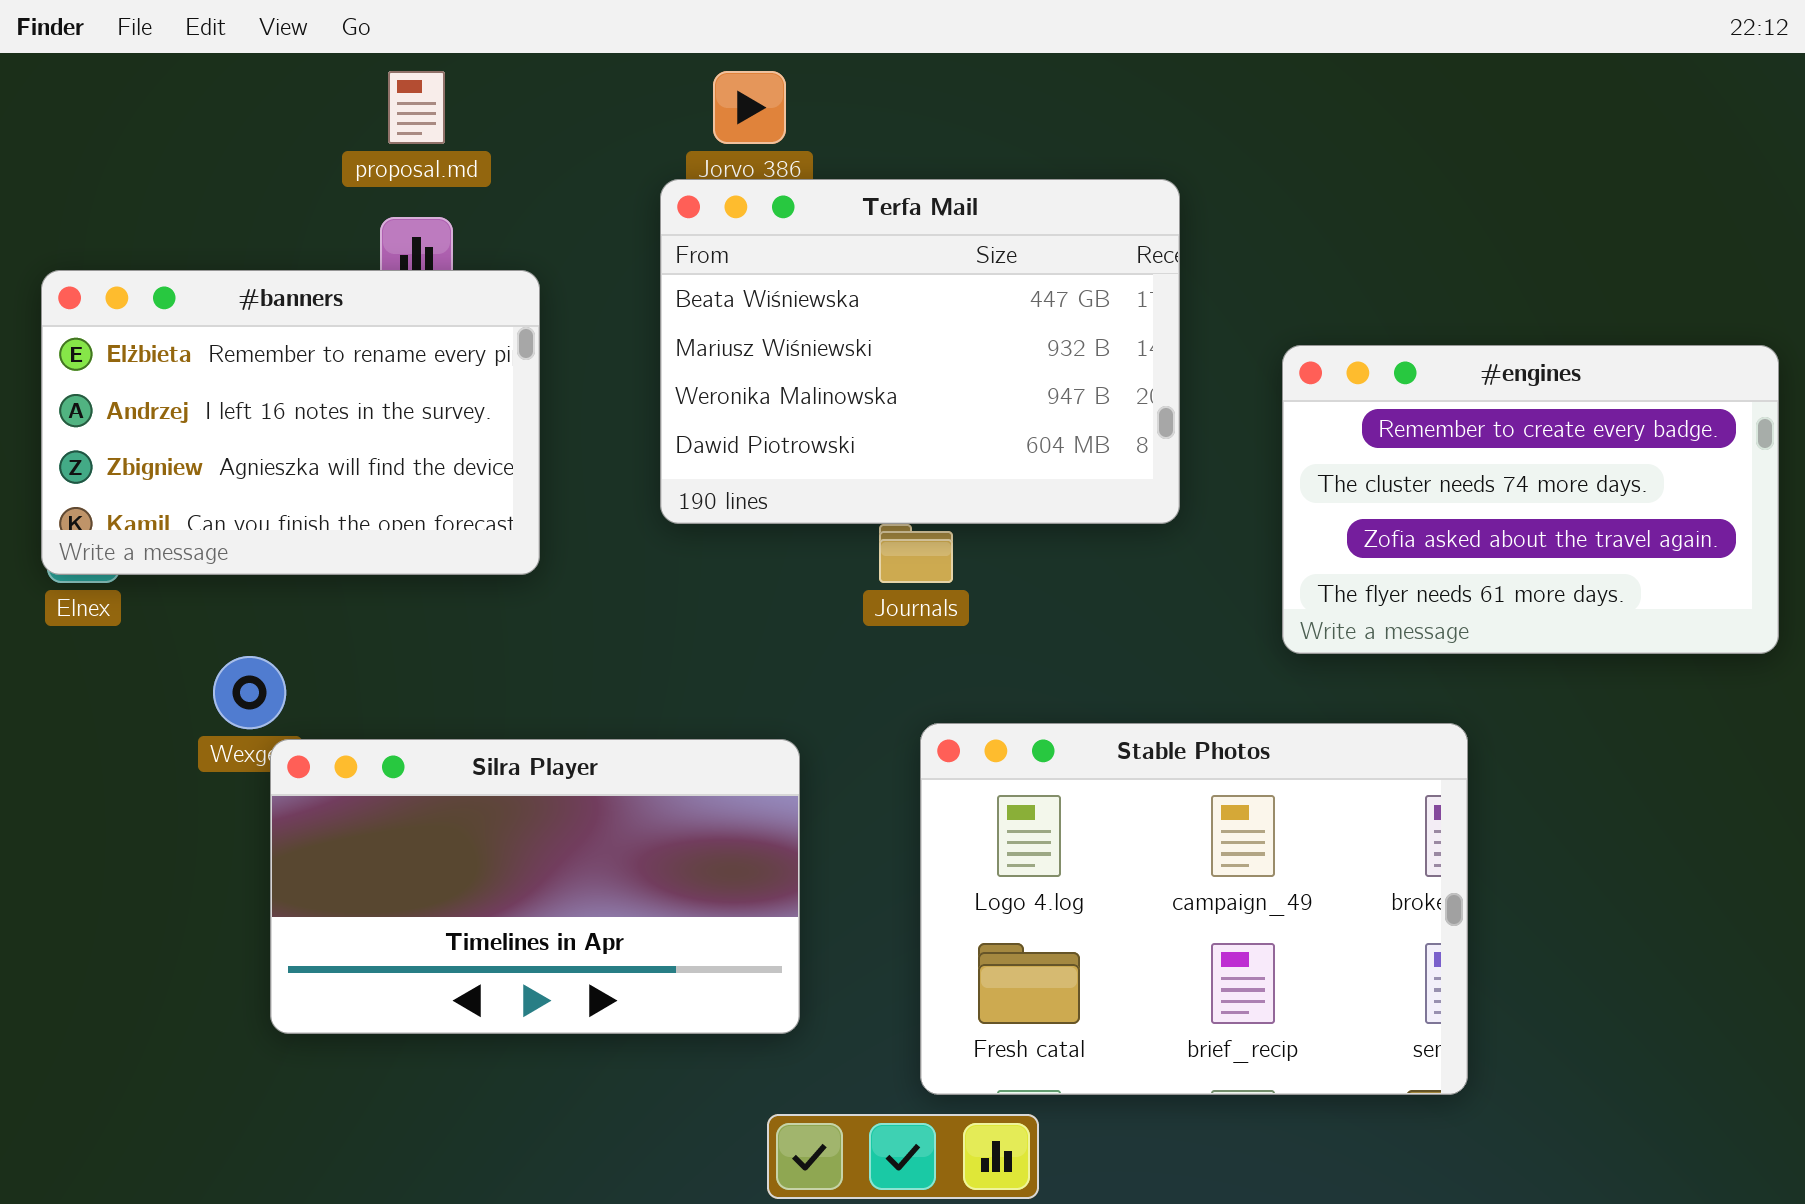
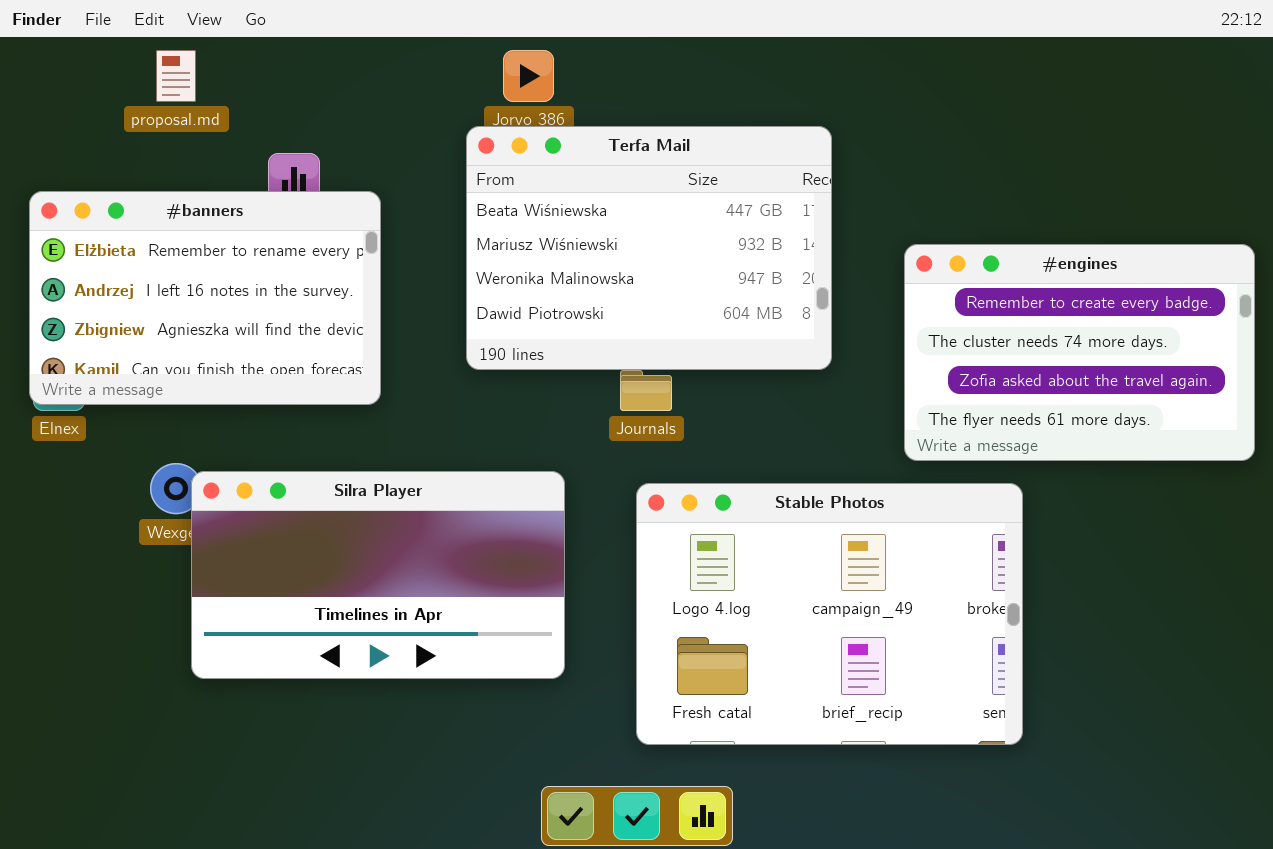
proposal.md: [388,71,445,144] -> [156,50,196,102], moved
Stable Photos: [920,723,1468,1095] -> [636,483,1023,745], moved
Silra Player: [270,739,800,1034] -> [191,471,565,679], moved

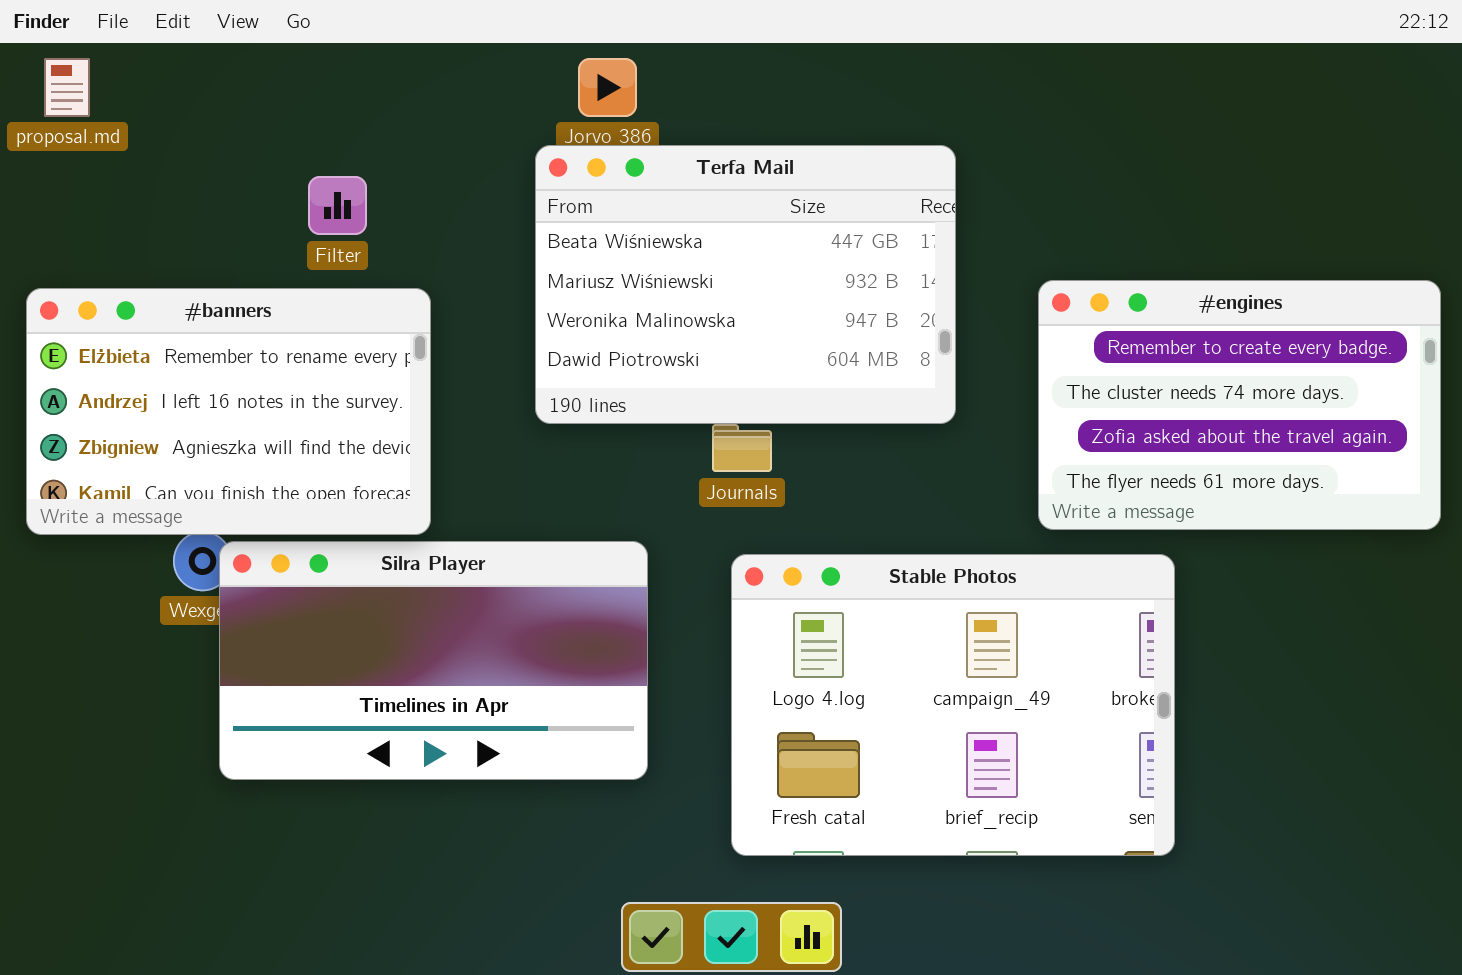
proposal.md: [156,50,196,102] -> [44,58,90,117], moved
#banners: [29,191,381,405] -> [26,288,431,535], moved

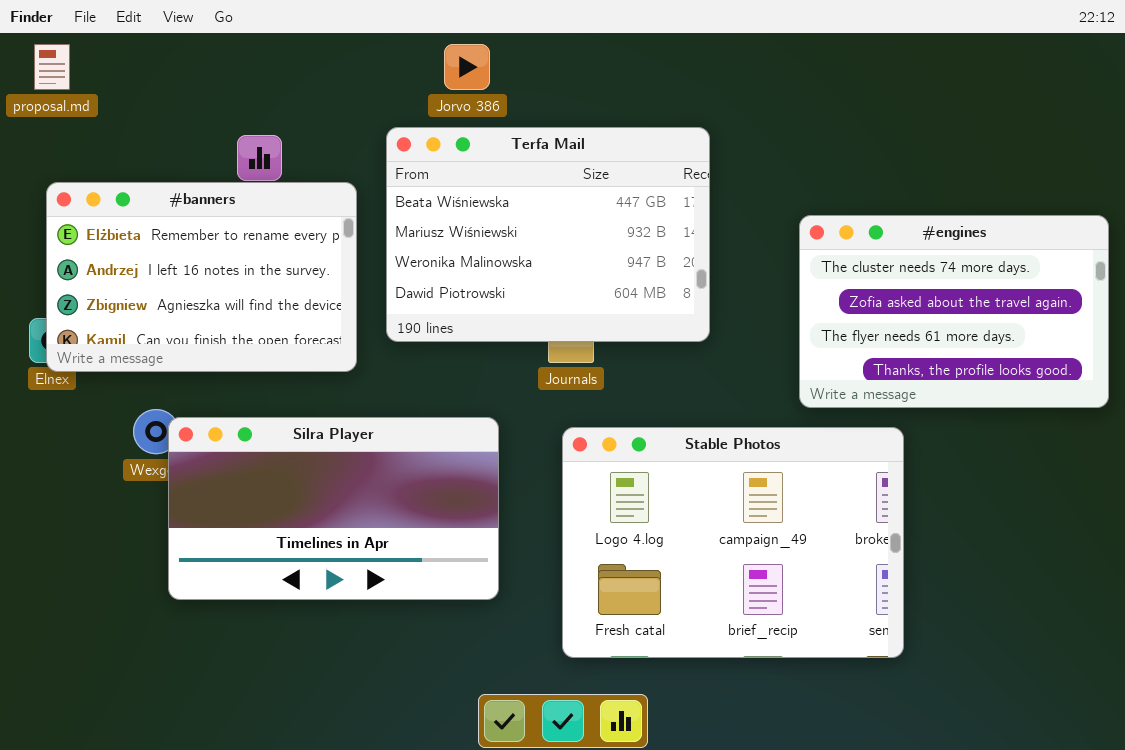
Terfa Mail: [535,145,956,424] -> [386,127,710,342], moved
#engines: [1038,280,1441,530] -> [799,215,1109,408], scrolled down 1 row
#banners: [26,288,431,535] -> [46,182,357,372], moved

